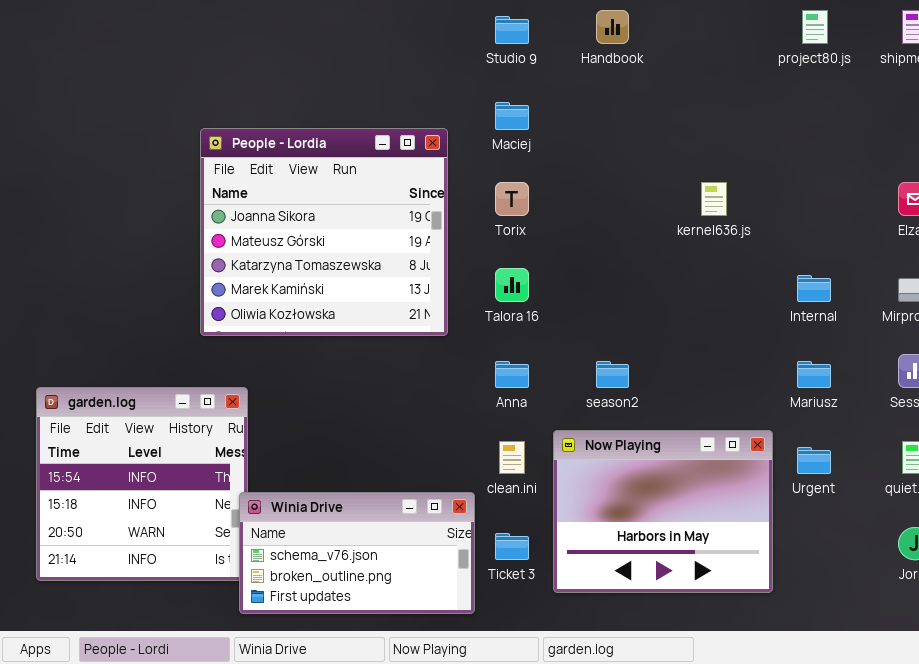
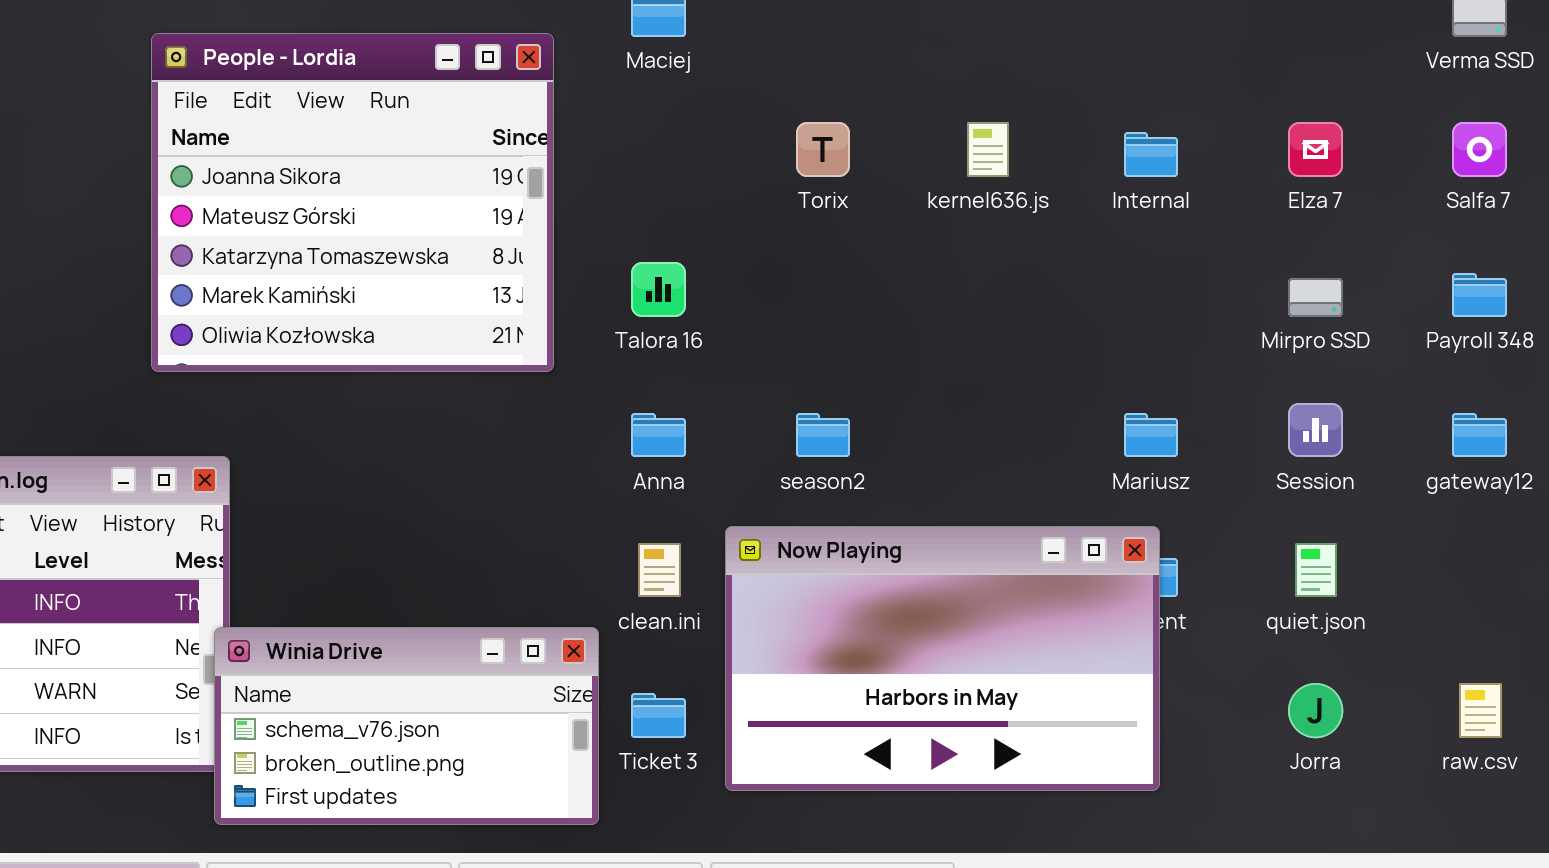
Torix: [495,182,529,216] -> [796,122,850,177], moved
Internal: [797,275,831,302] -> [1124,132,1178,177], moved
Now Playing: [553,430,773,593] -> [725,526,1160,791], resized

